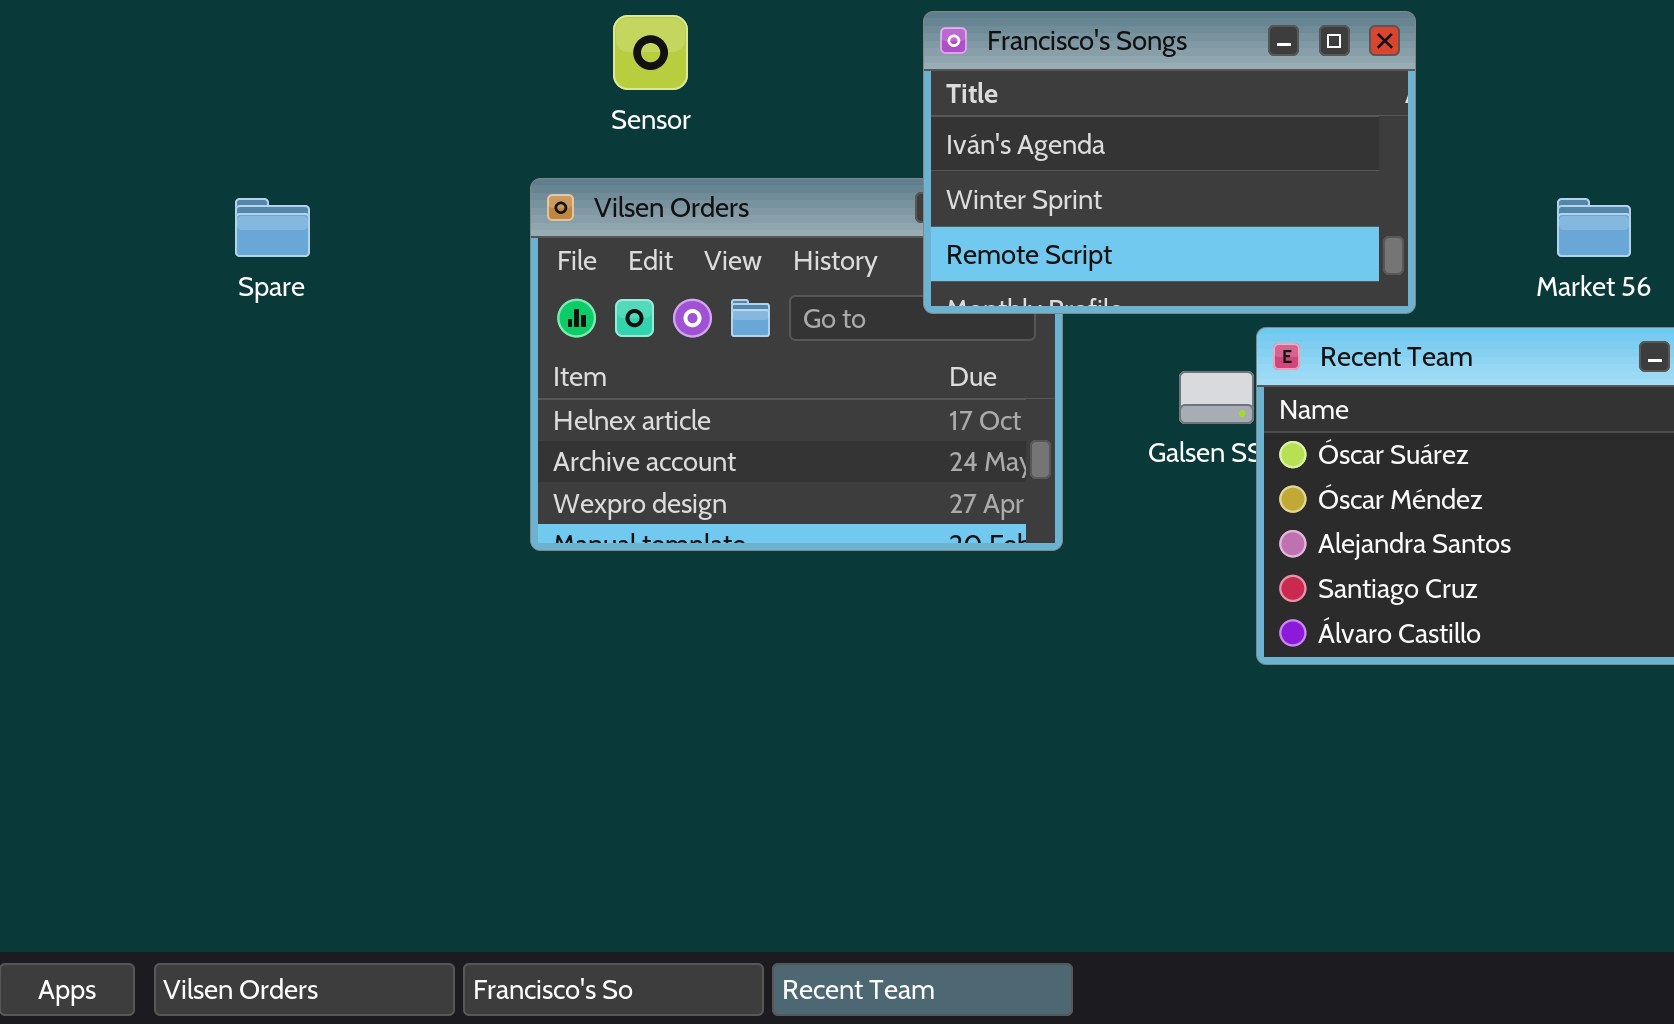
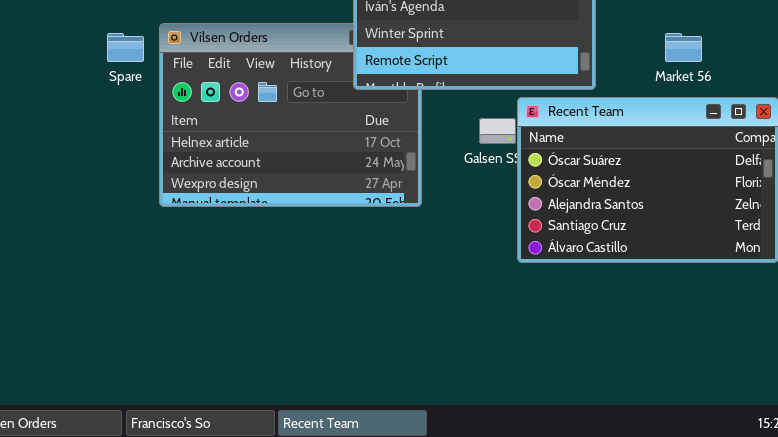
Spare: [235,198,310,257] -> [107,33,144,62], moved

